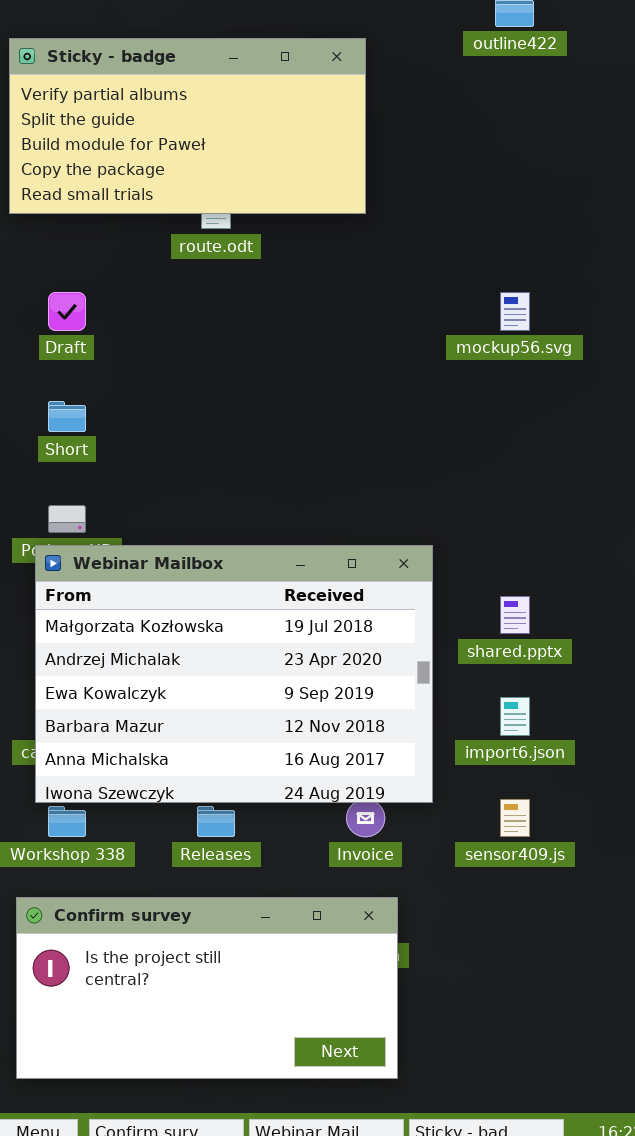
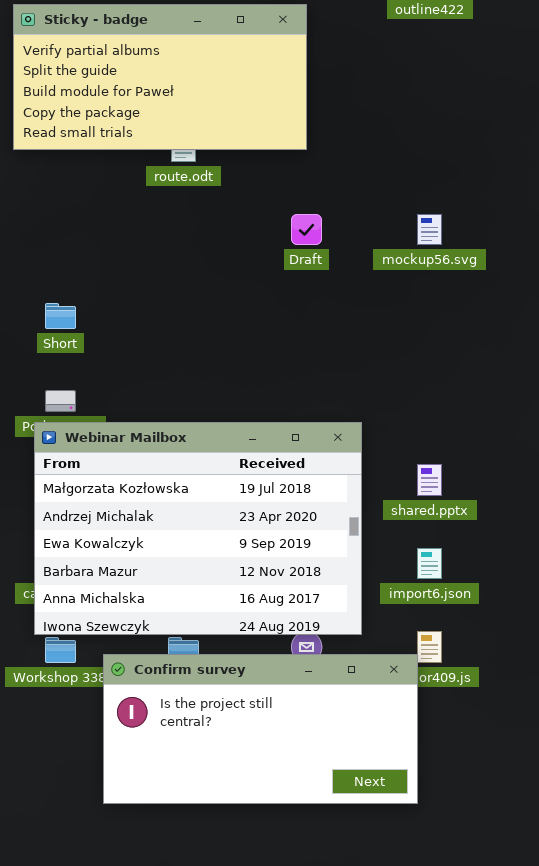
Draft: [48,292,86,331] -> [291,214,322,245], moved
Confirm survey: [16,897,398,1079] -> [103,654,418,804], moved

